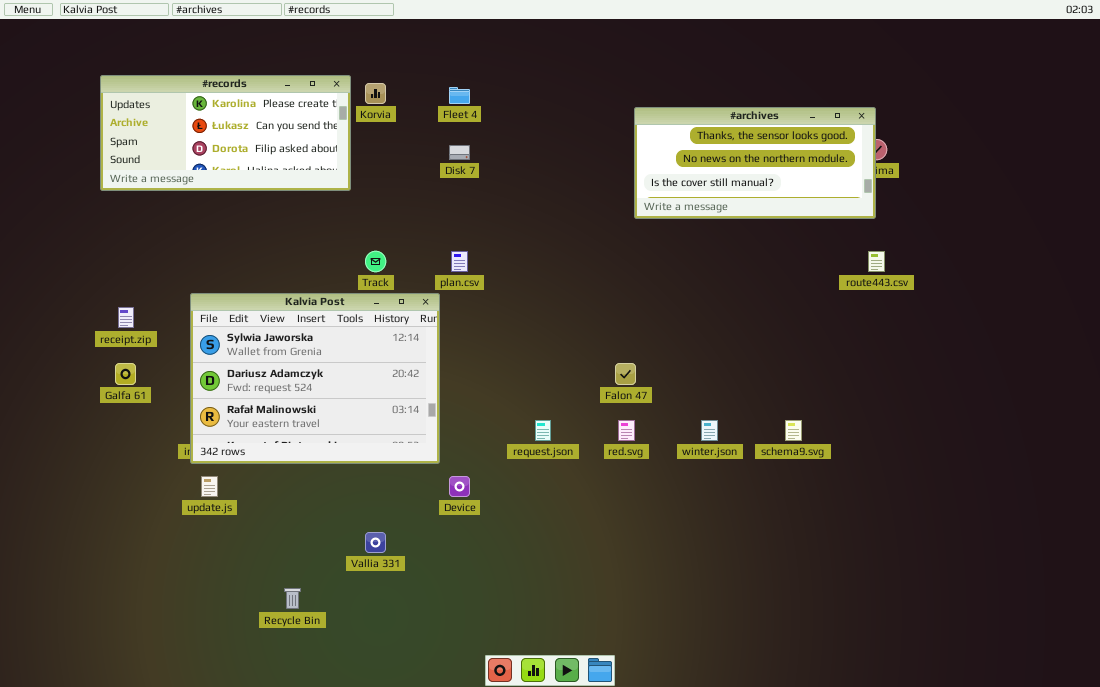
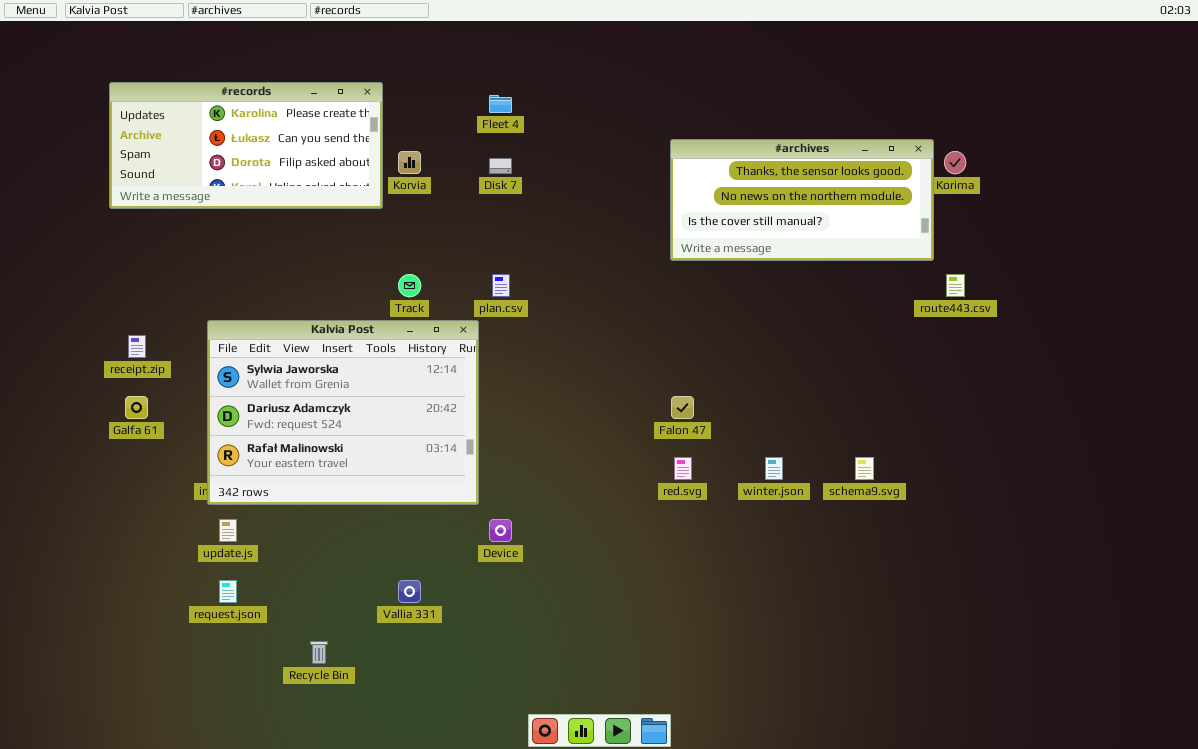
Korvia: [365,83,386,104] -> [398,151,421,174], moved
#archives: [634,107,876,219] -> [670,139,934,261], moved
request.json: [535,420,551,441] -> [219,580,237,603], moved

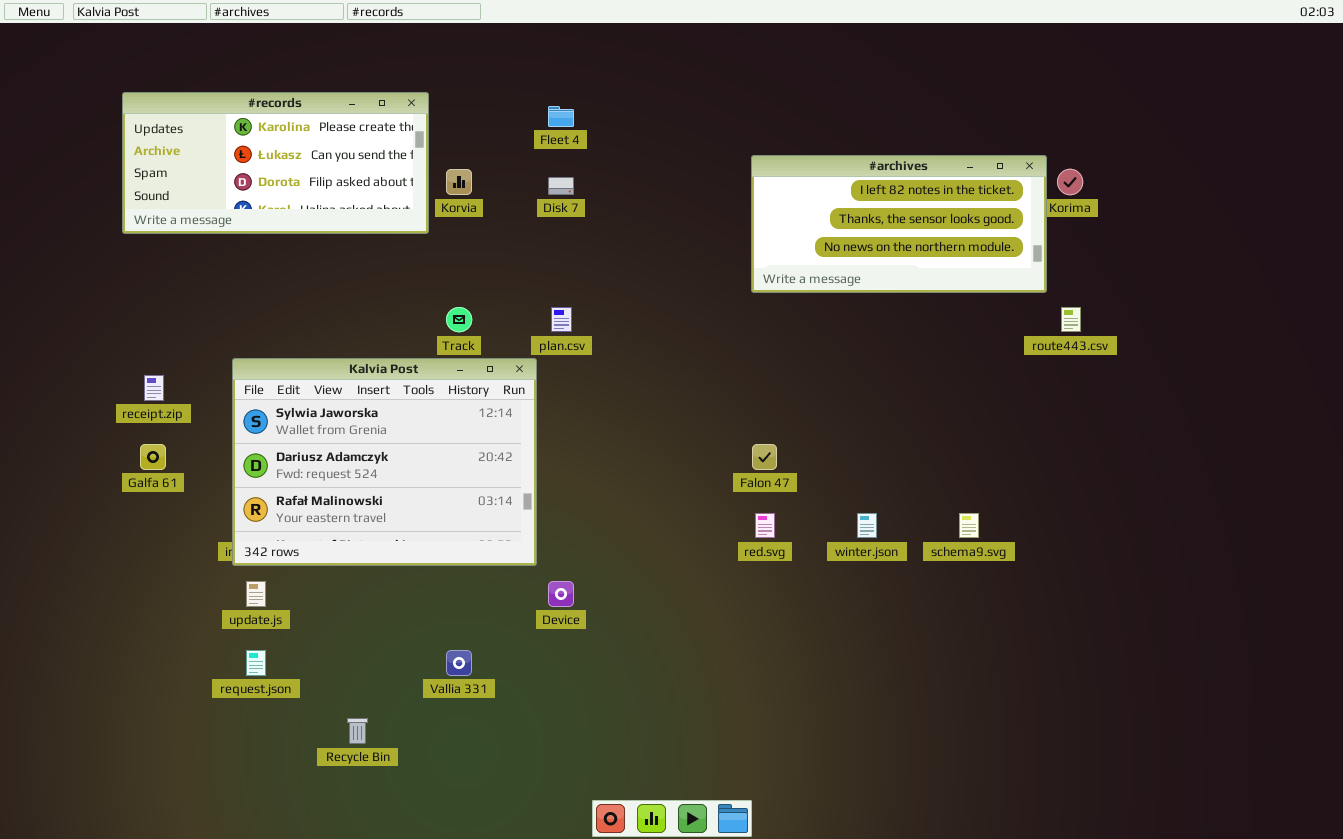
#archives: [670,139,934,261] -> [751,155,1047,293], scrolled up 1 row

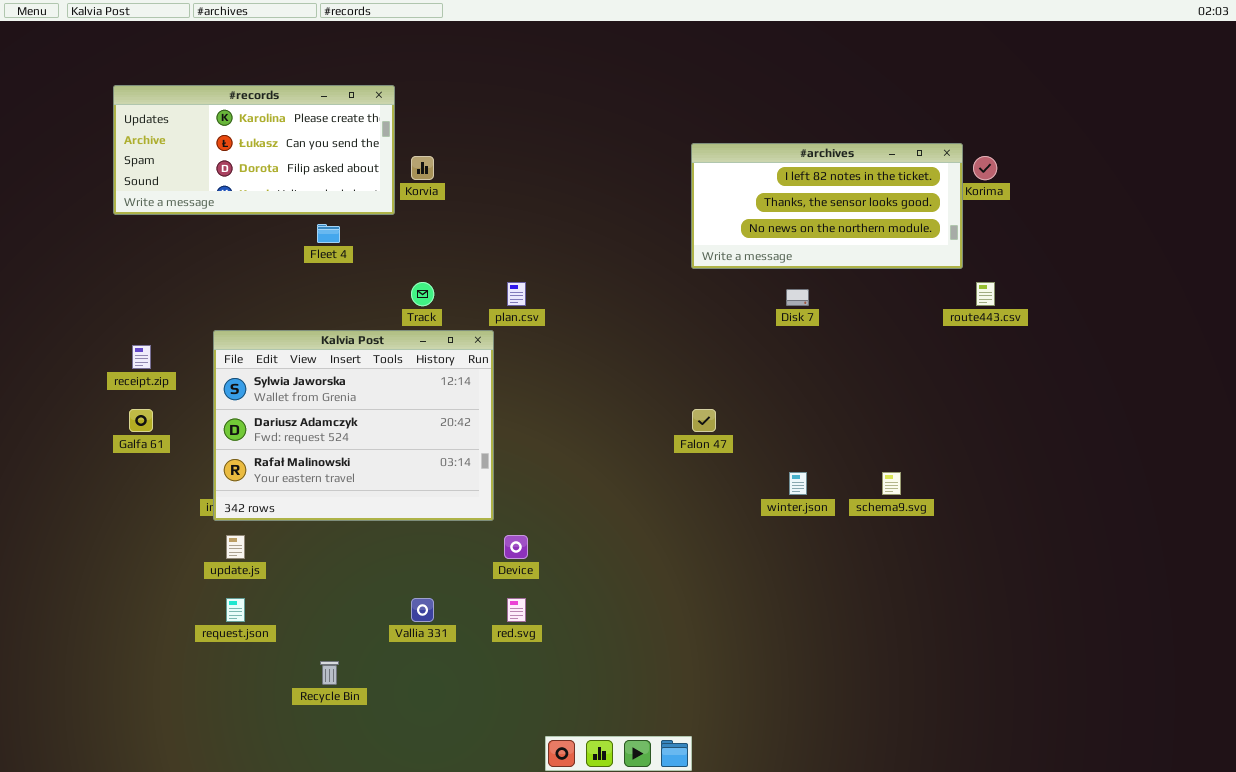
Fleet 4: [548,106,574,127] -> [317,224,340,243], moved
Disk 7: [548,177,574,195] -> [786,289,809,306], moved
red.svg: [755,513,775,538] -> [507,598,526,622], moved

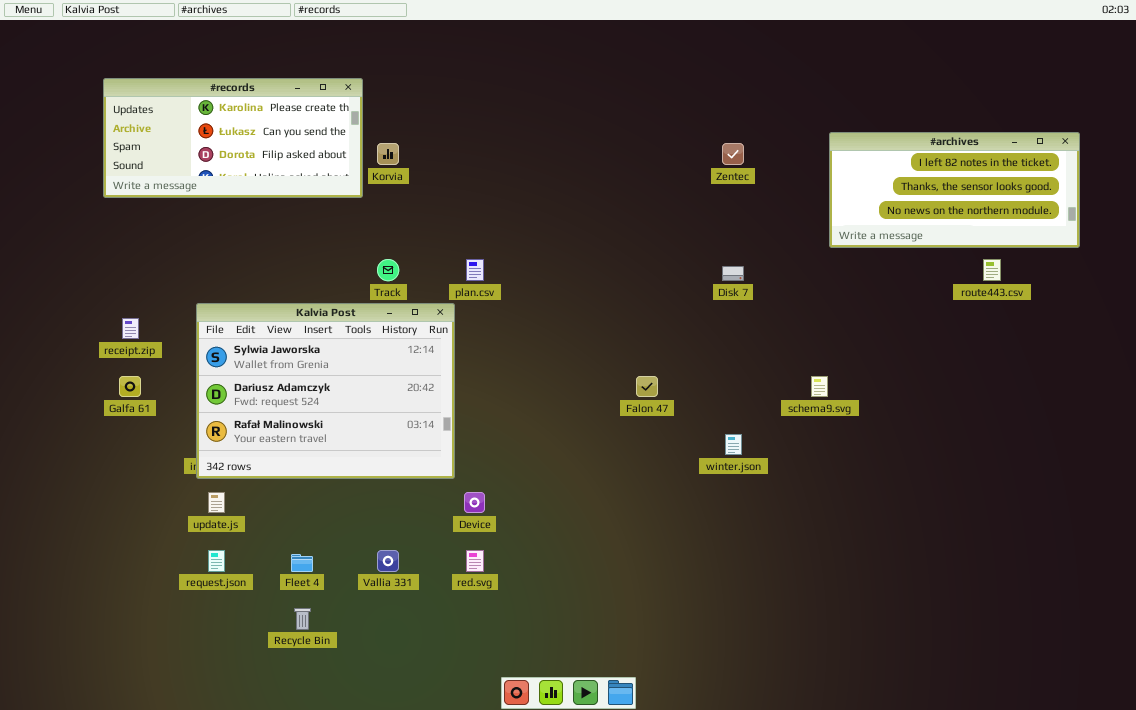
#archives: [691,143,963,269] -> [829,132,1080,248], moved
Fleet 4: [317,224,340,243] -> [291,554,313,572], moved
route443.csv: [976,282,995,306] -> [983,259,1001,281], moved
schema9.svg: [882,472,901,495] -> [811,376,828,397], moved

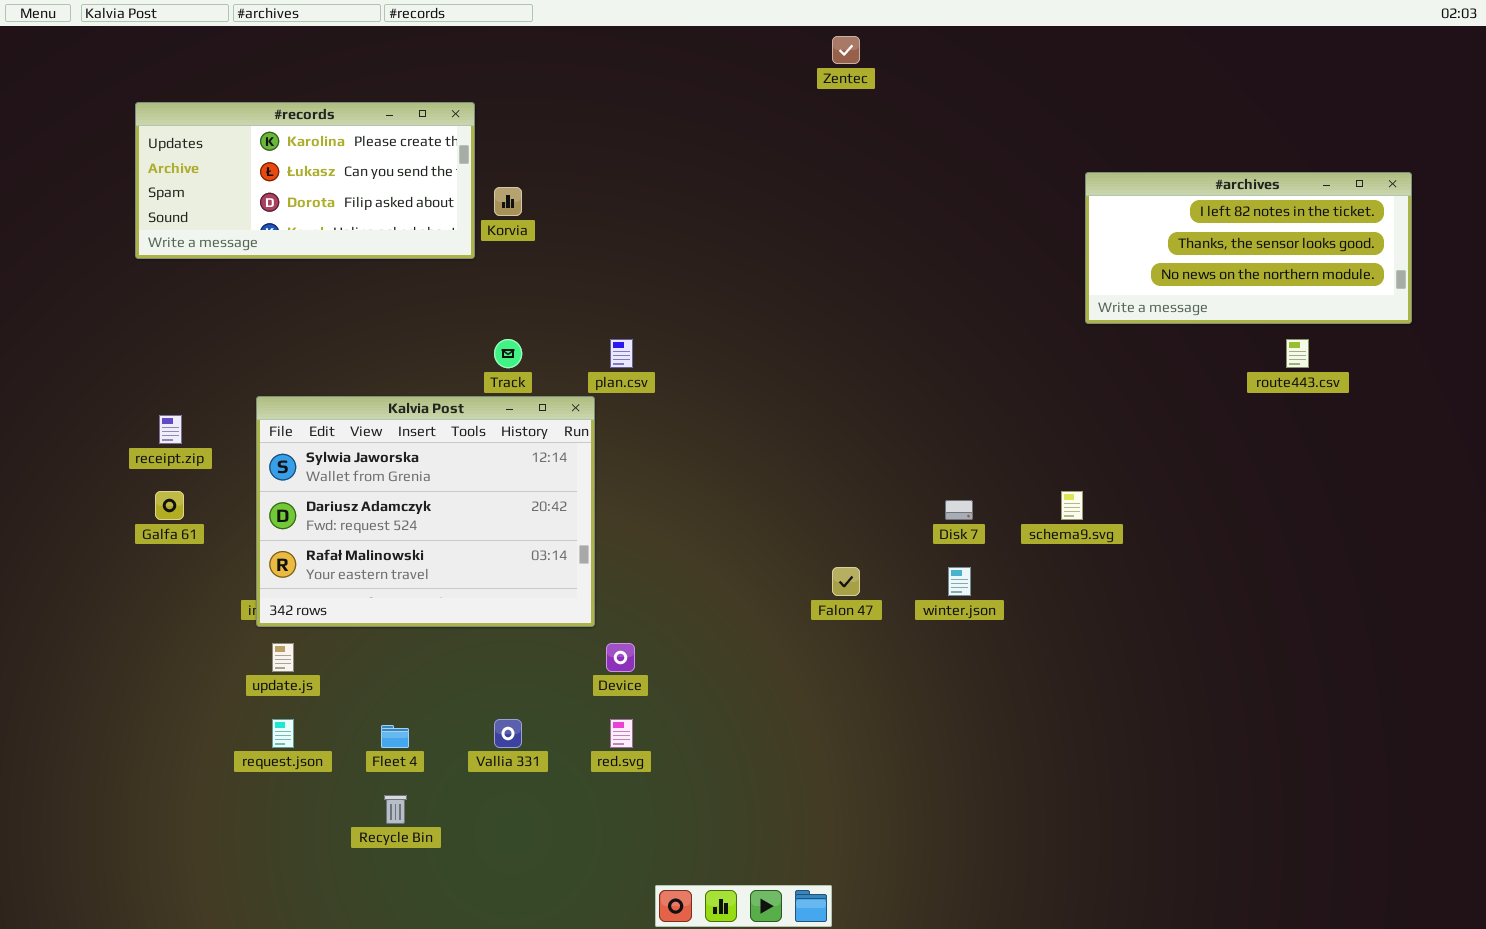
Zentec: [722,143,744,165] -> [832,36,860,64], moved
Disk 7: [722,266,744,281] -> [945,500,973,520], moved
Falon 47: [636,376,658,397] -> [832,567,860,596], moved

